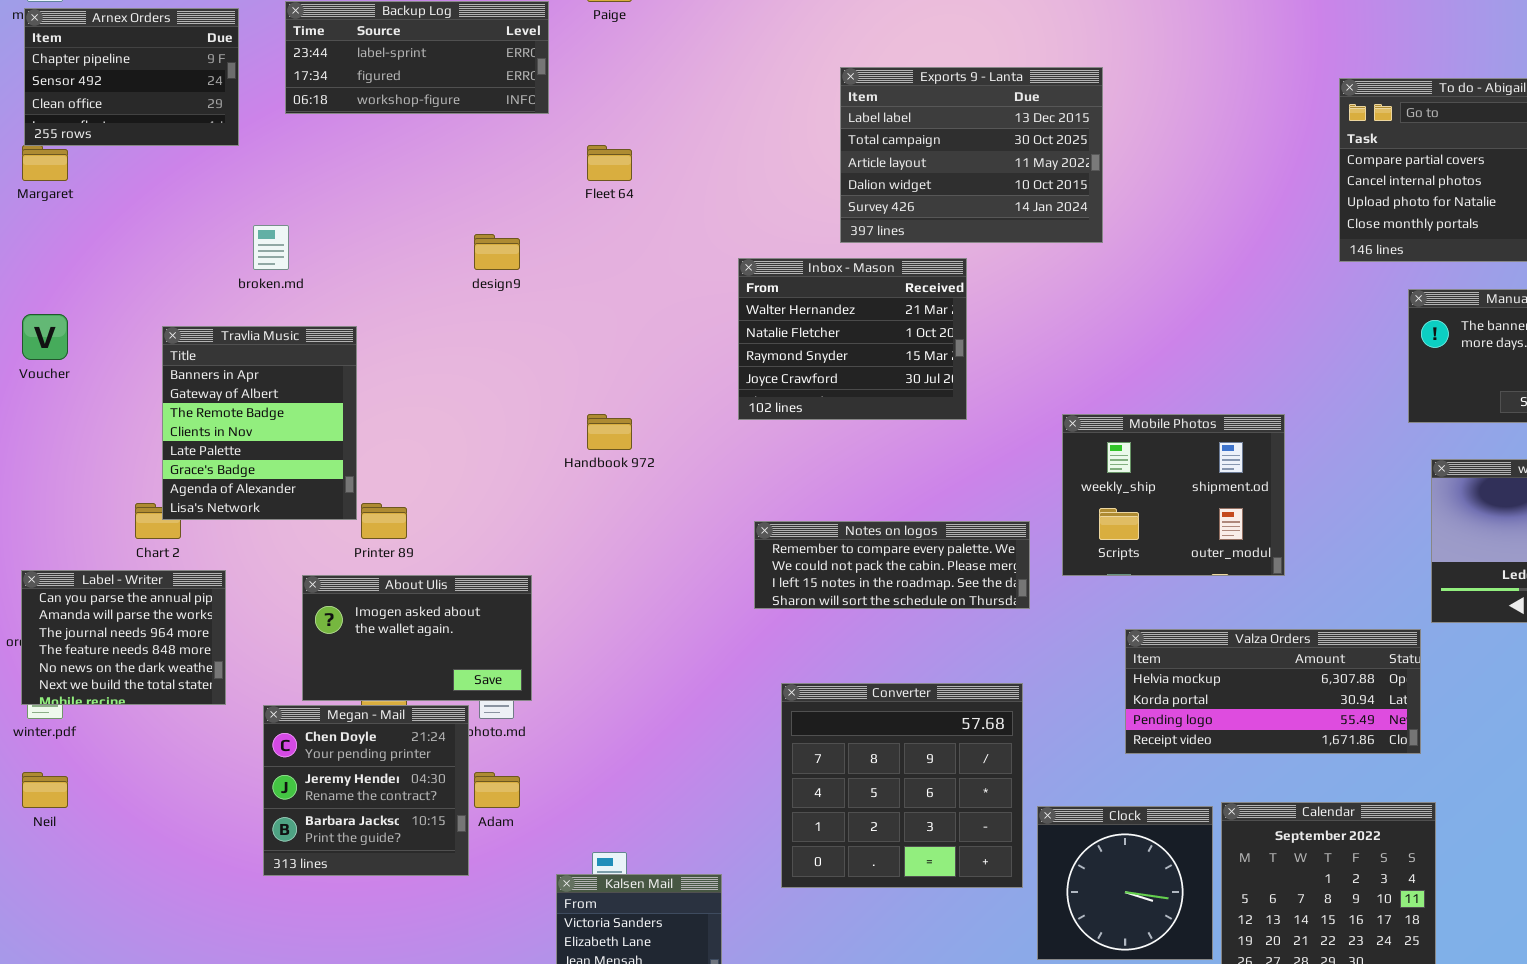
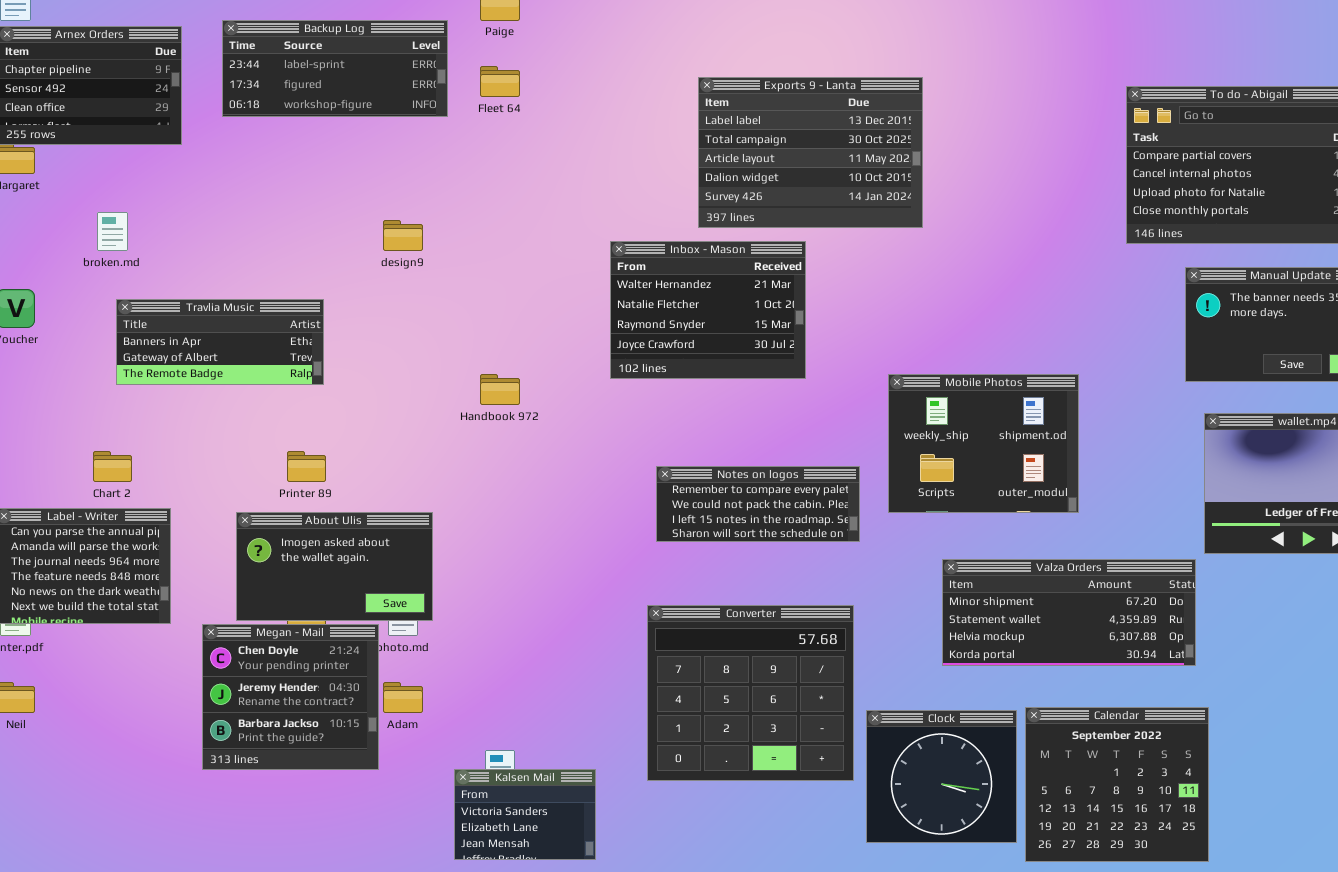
Fleet 64: [587,145,632,181] -> [480,66,520,97], moved
broken.md: [253,225,289,270] -> [97,212,128,251], moved
Travlia Music: [162,326,357,520] -> [116,299,324,385], resized
Notes on logos: [754,521,1030,609] -> [656,466,860,542], resized
Valza Orders: [1125,629,1421,754] -> [942,559,1196,666], scrolled up 2 rows

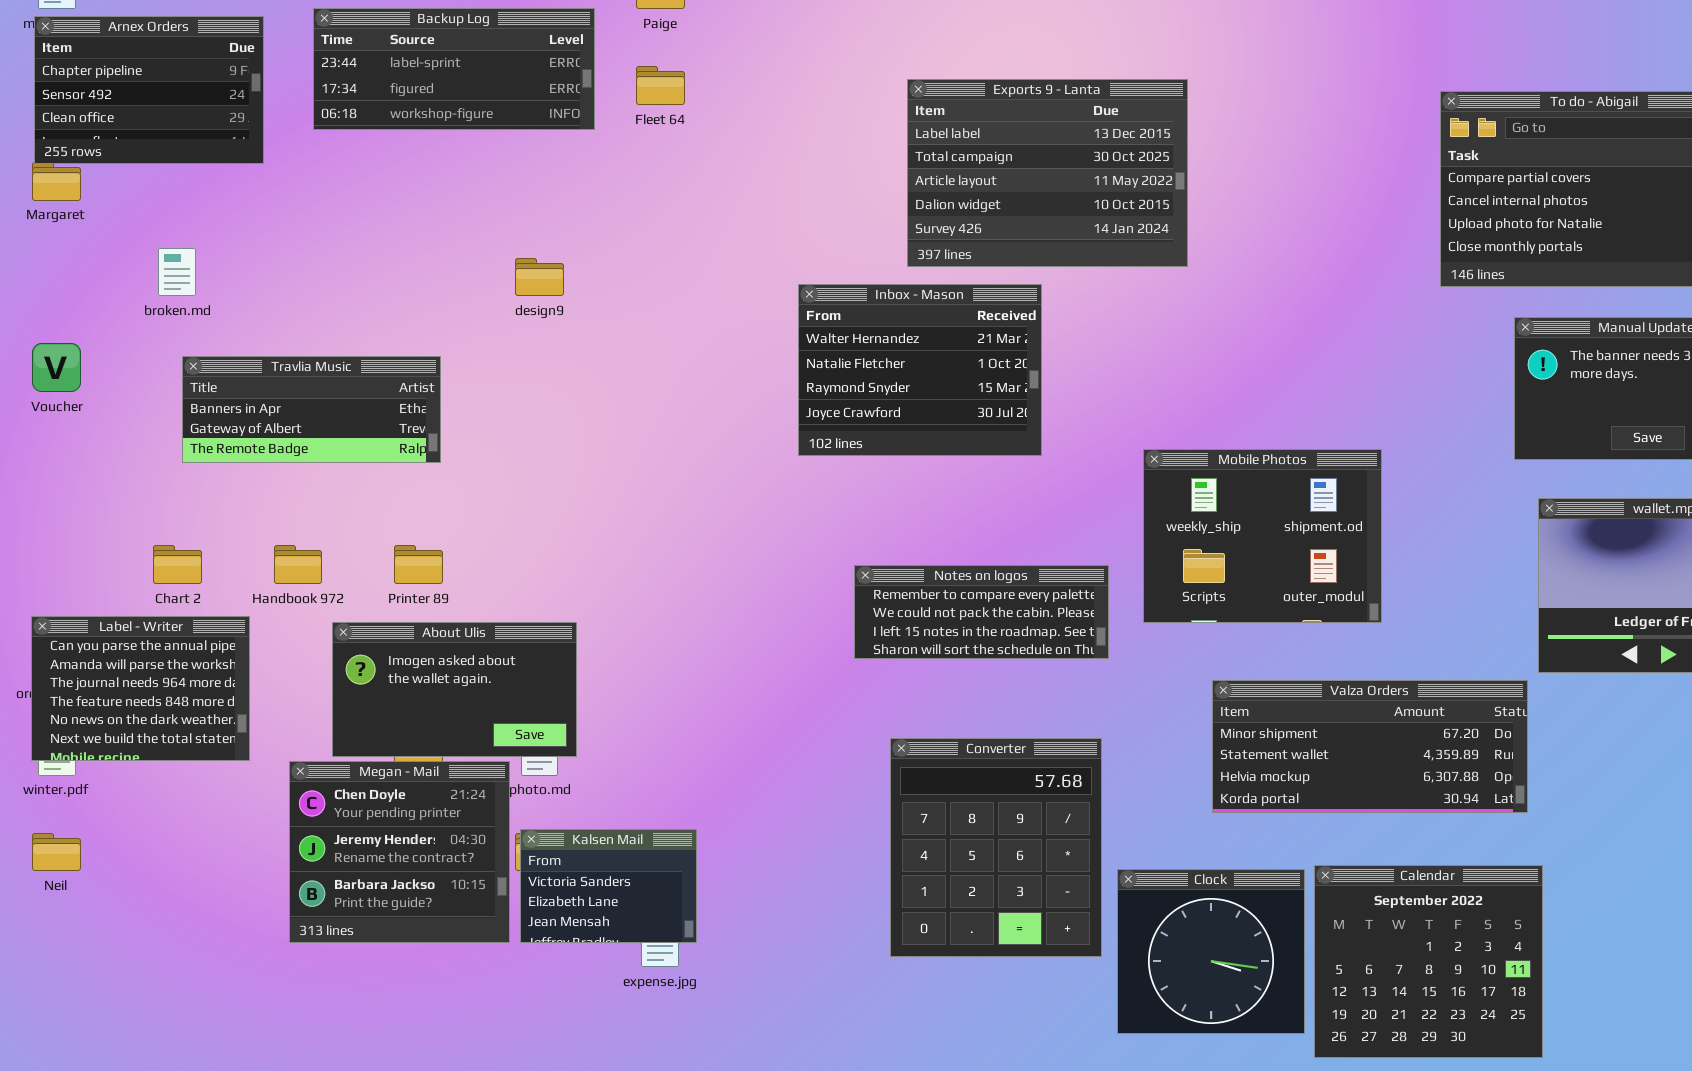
Handbook 972: [480,374,520,405] -> [274,545,322,584], moved
Converter: [647,605,854,781] -> [890,738,1102,957], resized
Kalsen Mail: [454,769,596,860] -> [520,829,697,943], moved

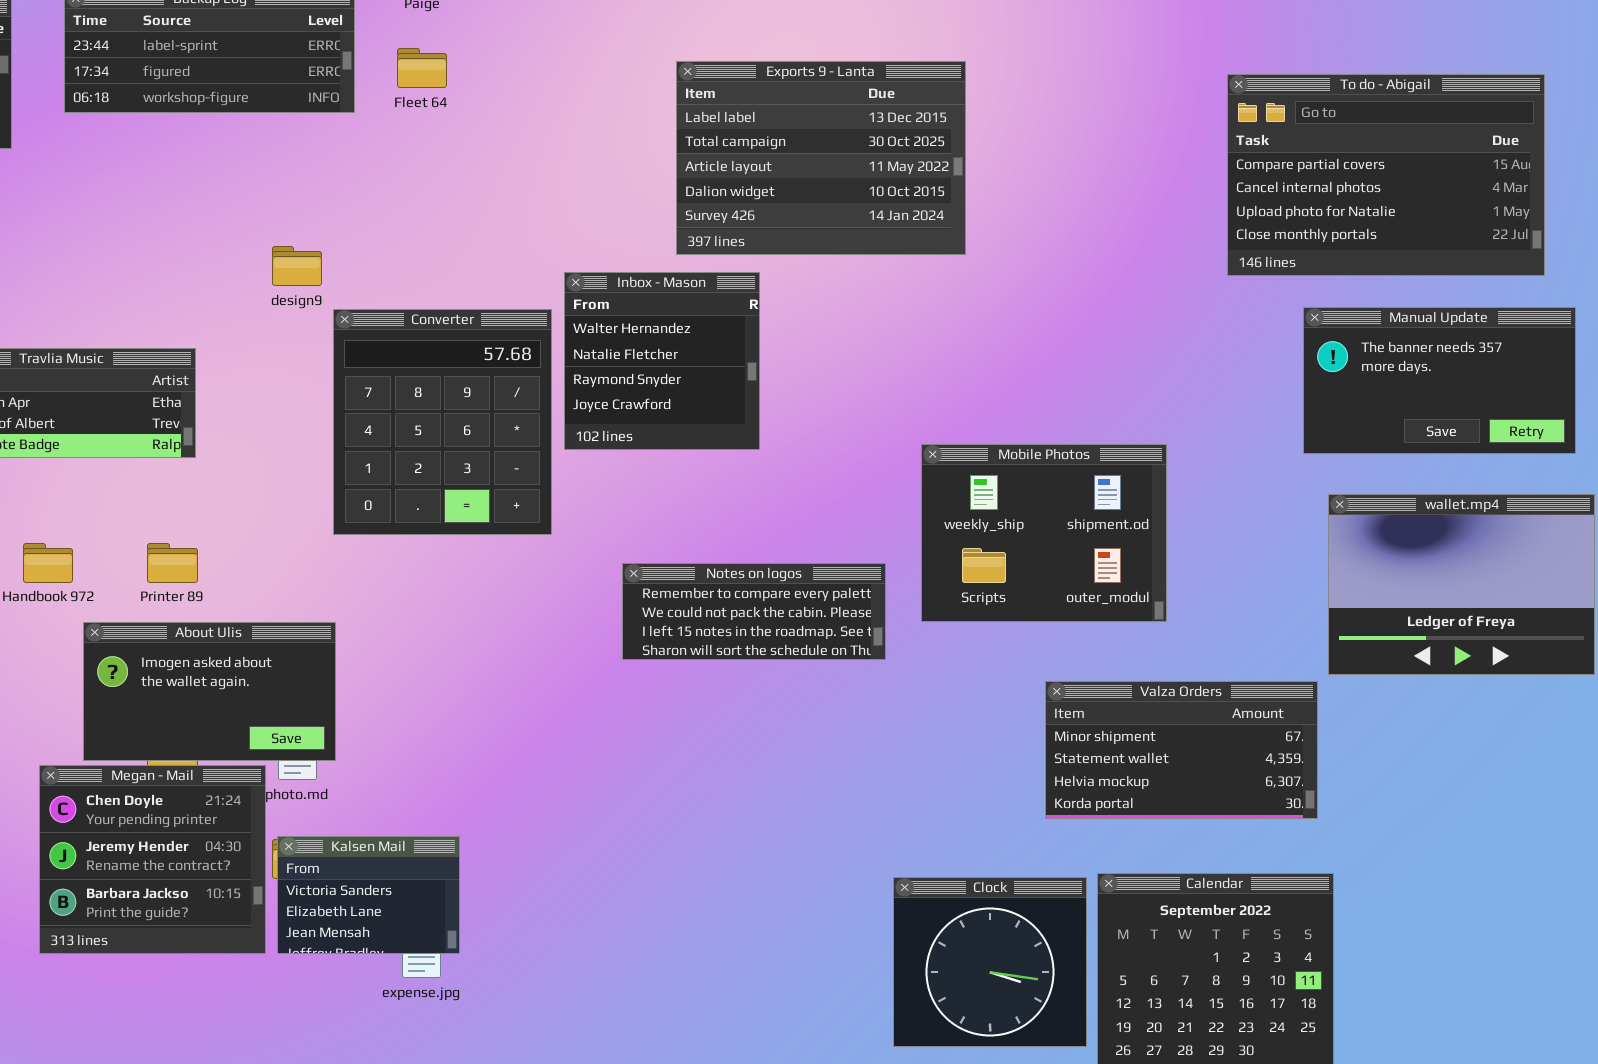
Inbox - Mason: [798,284,1042,456] -> [564,272,760,450], resized
Valza Orders: [1212,680,1528,813] -> [1045,681,1318,819], resized
Converter: [890,738,1102,957] -> [333,309,552,535], moved

